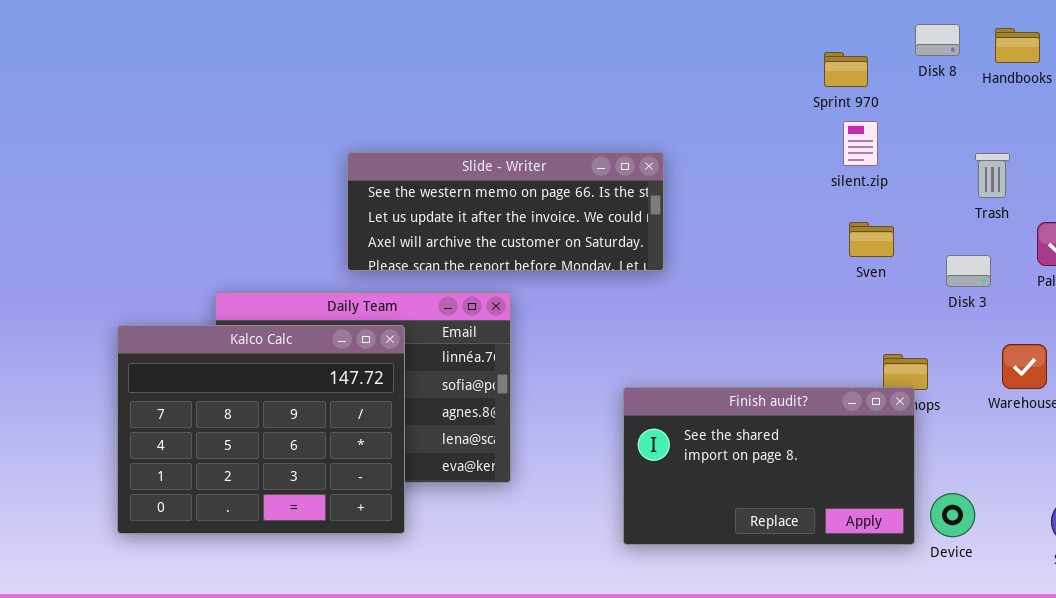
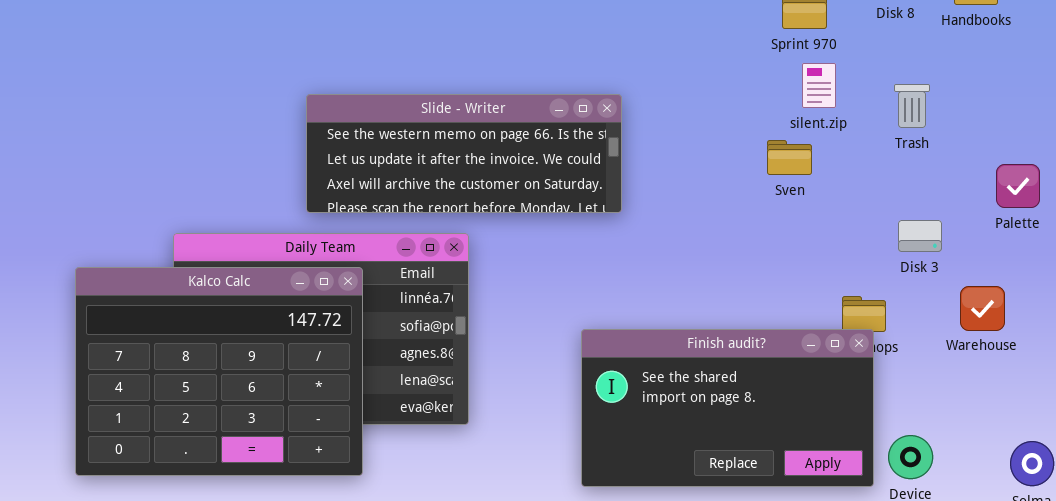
Trash: [975,153,1010,198] -> [894,84,930,128], moved
Sven: [849,222,894,257] -> [767,140,812,175], moved
Disk 3: [946,255,991,287] -> [898,220,942,252], moved

